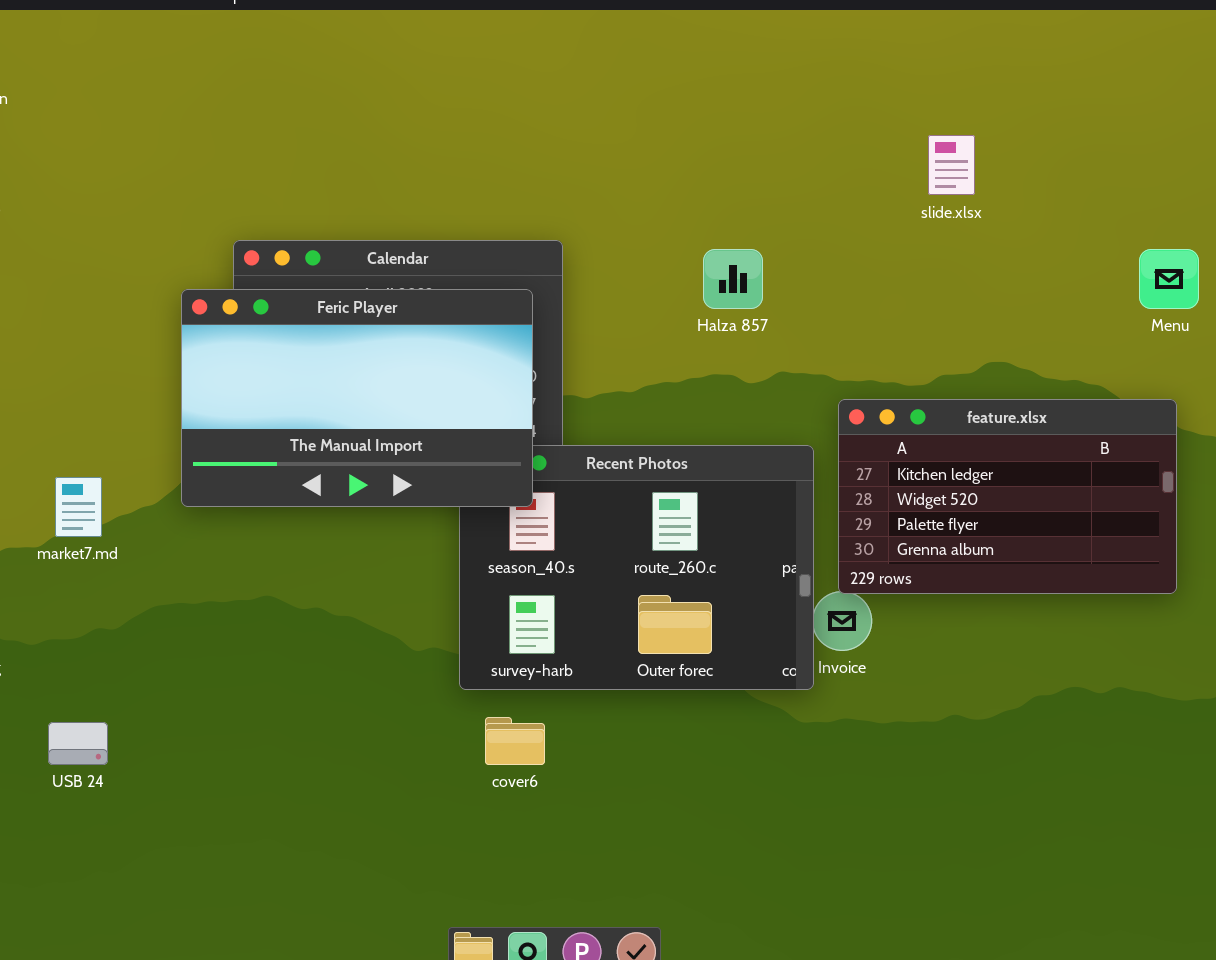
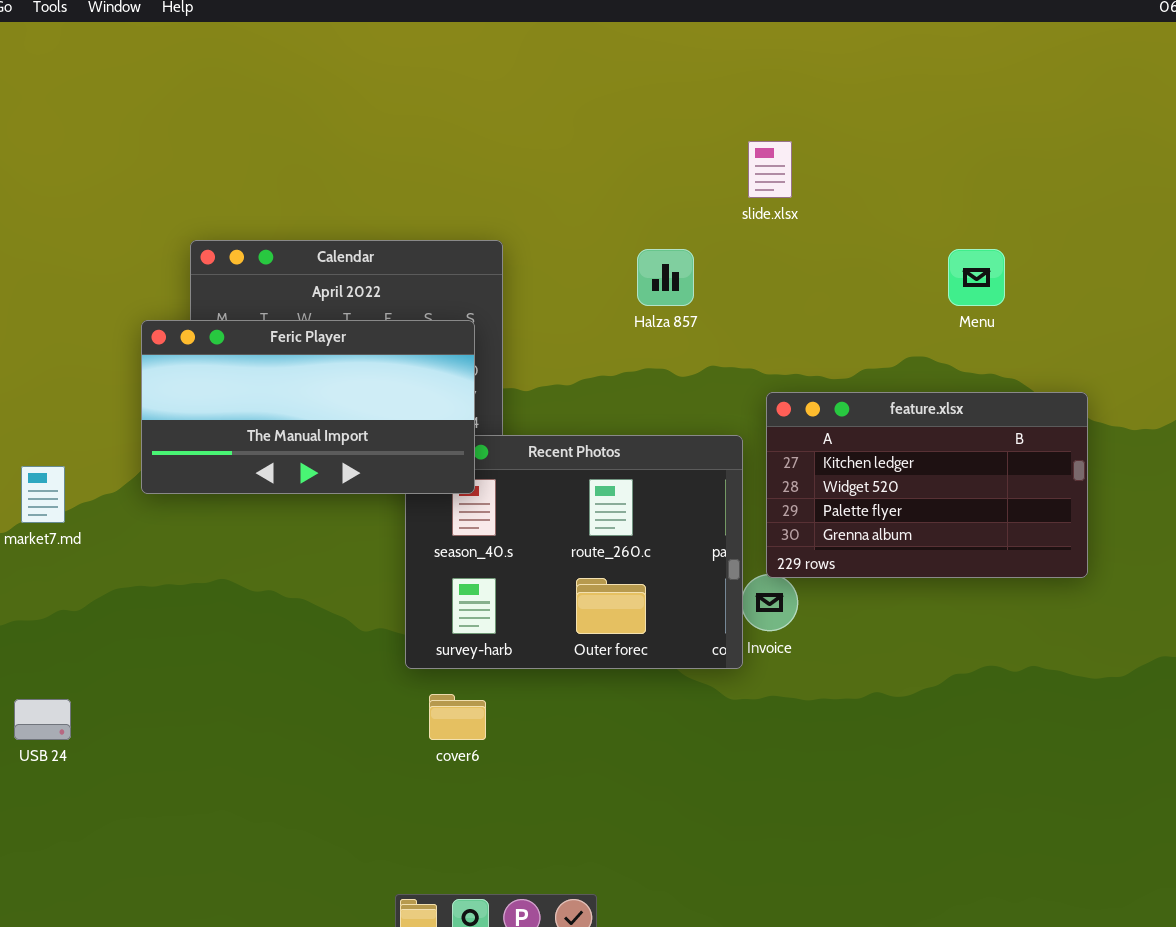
slide.xlsx: [928,135,975,195] -> [748,141,792,198], moved
Menu: [1139,249,1199,309] -> [948,249,1005,306], moved
Feric Player: [181,289,533,507] -> [141,320,475,494], resized

